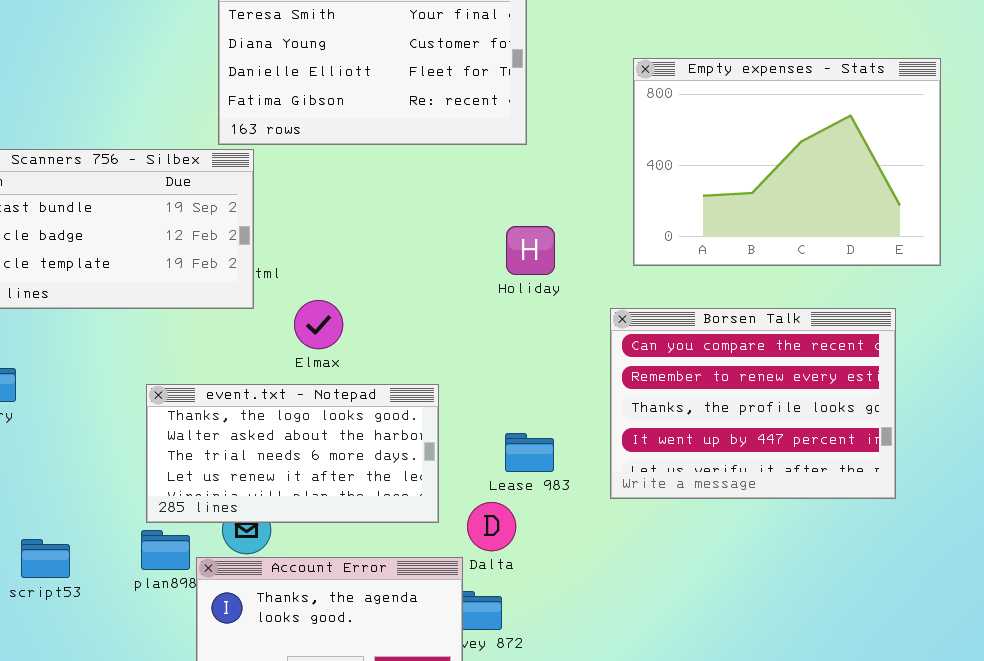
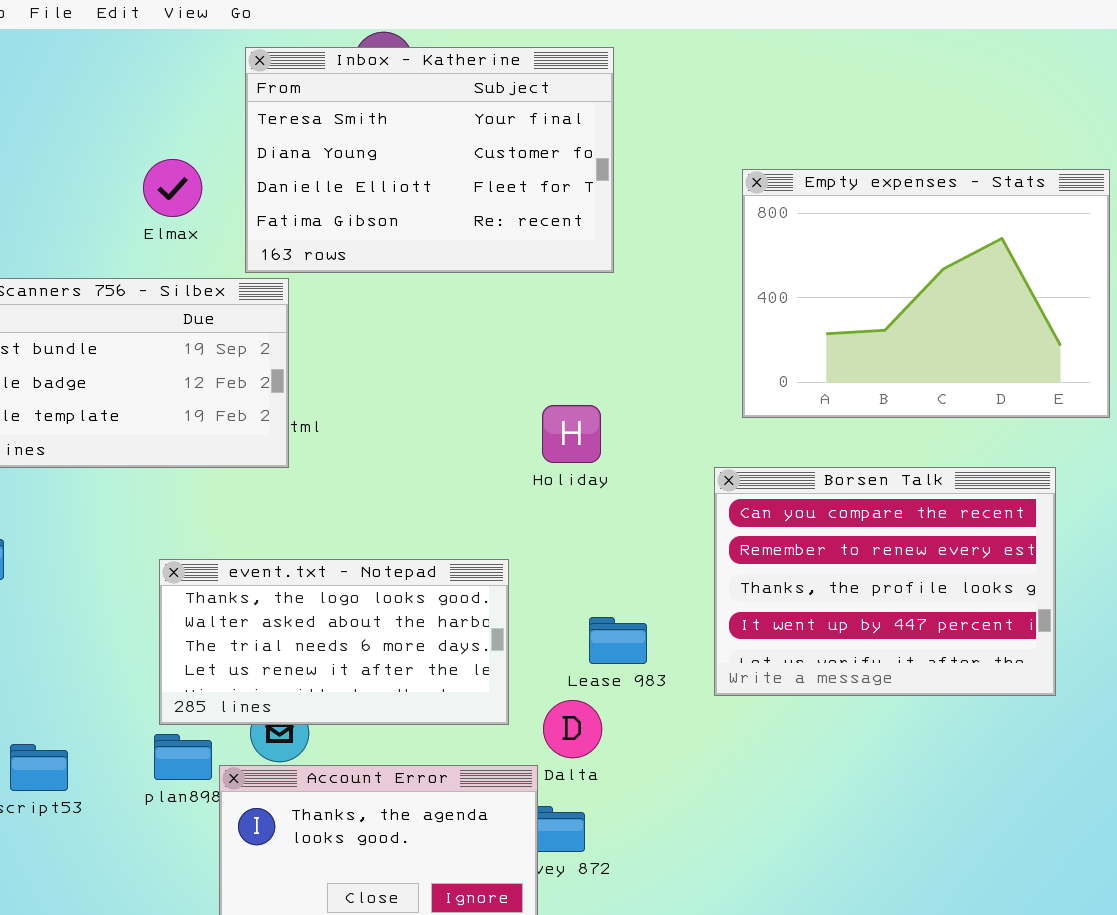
Holiday: [506,226,555,275] -> [542,405,601,463], moved
Elmax: [294,300,343,349] -> [143,159,202,217], moved

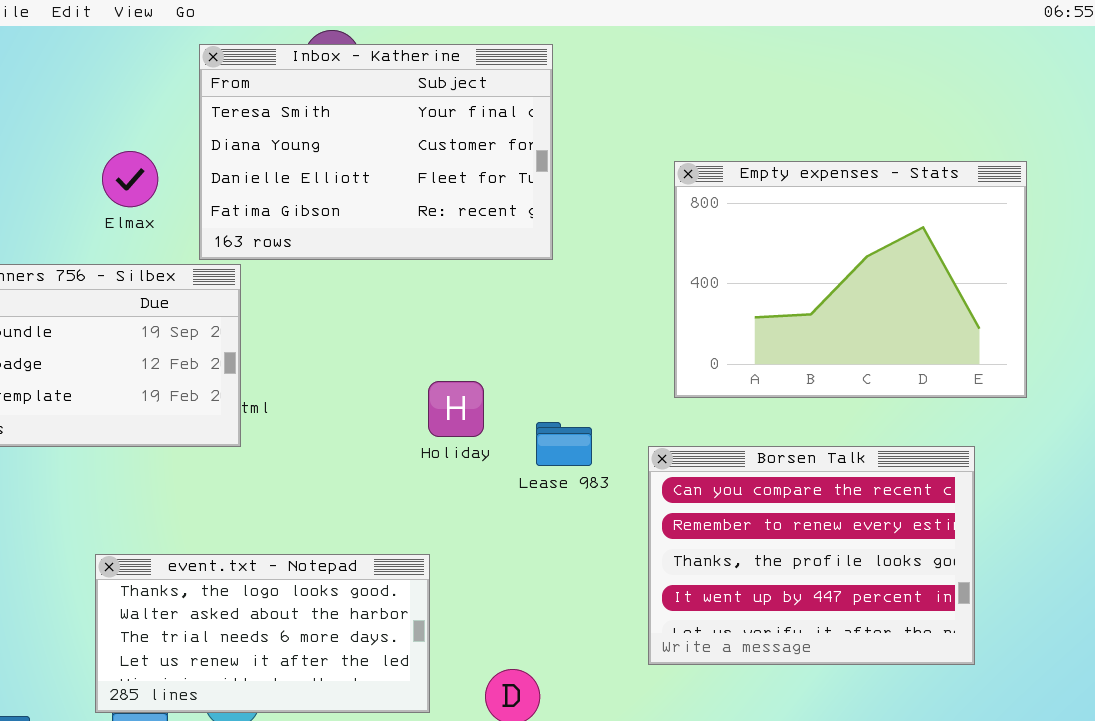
Holiday: [542,405,601,463] -> [428,381,484,437], moved
event.txt - Notepad: [159,559,509,725] -> [95,554,430,713], moved
Lease 983: [589,617,647,664] -> [536,422,592,466], moved

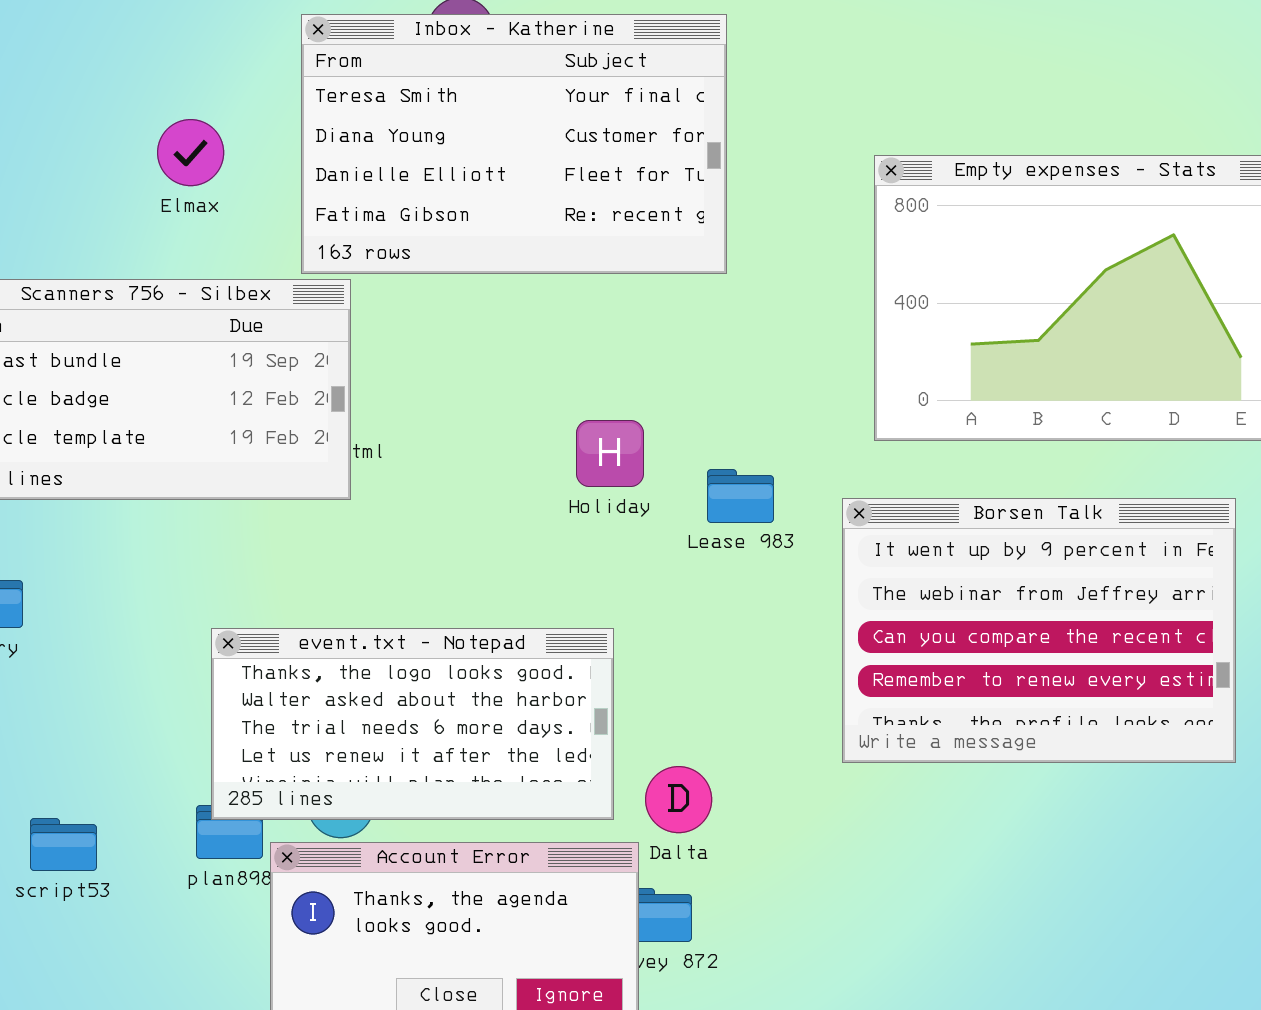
Elmax: [102,151,158,207] -> [157,119,224,186], moved
Borsen Talk: [648,446,975,665] -> [842,498,1236,763], scrolled up 2 rows
event.txt - Notepad: [95,554,430,713] -> [211,628,614,820], moved

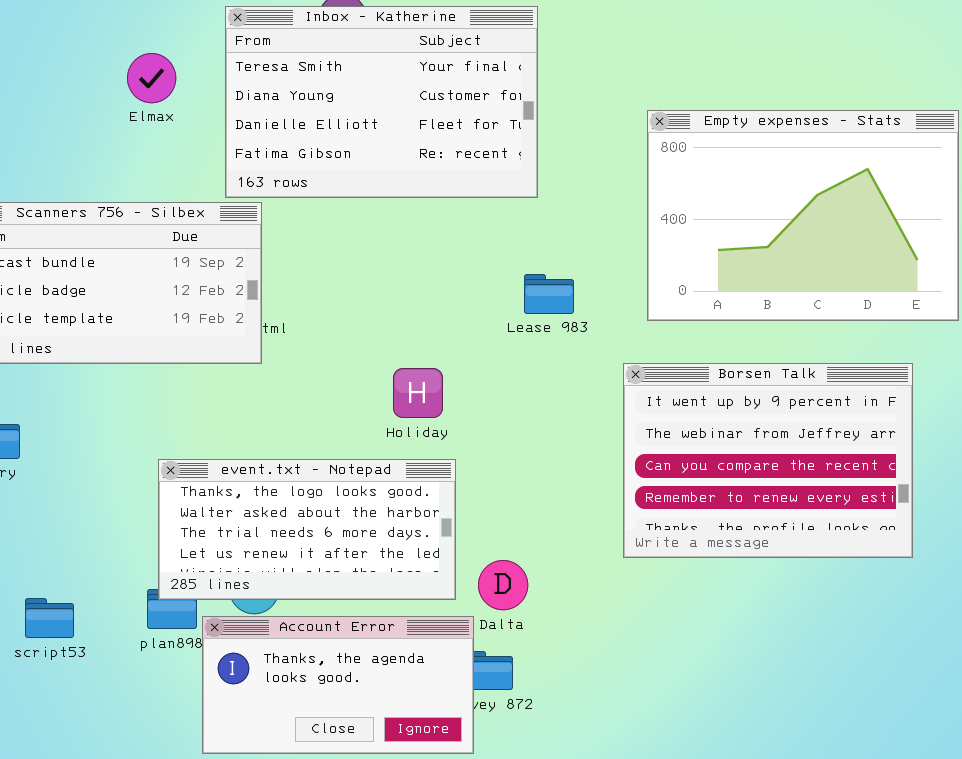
Elmax: [157,119,224,186] -> [127,53,176,103], moved
Holiday: [576,420,644,487] -> [393,368,443,418], moved
Lease 983: [707,469,774,523] -> [524,274,574,314], moved

